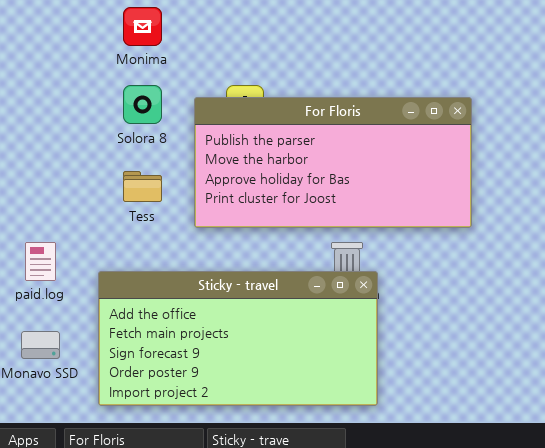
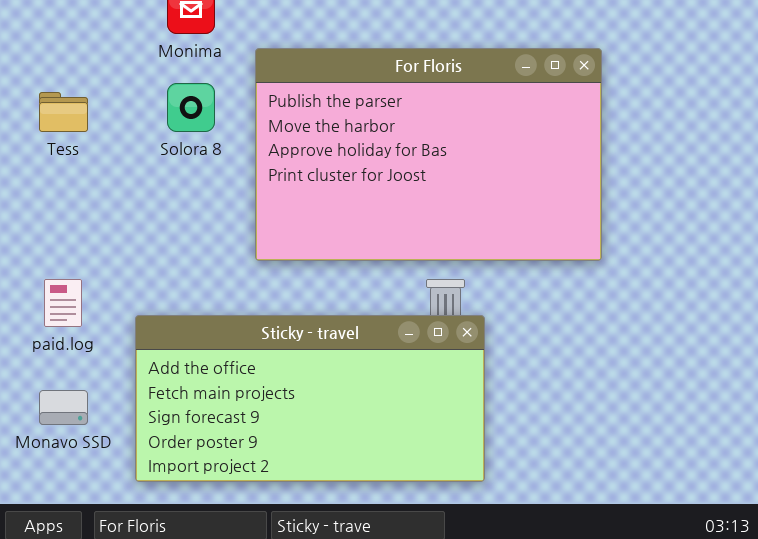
For Floris: [194,97,472,228] -> [255,48,602,261], resized
Tess: [123,171,162,202] -> [39,92,88,132], moved

